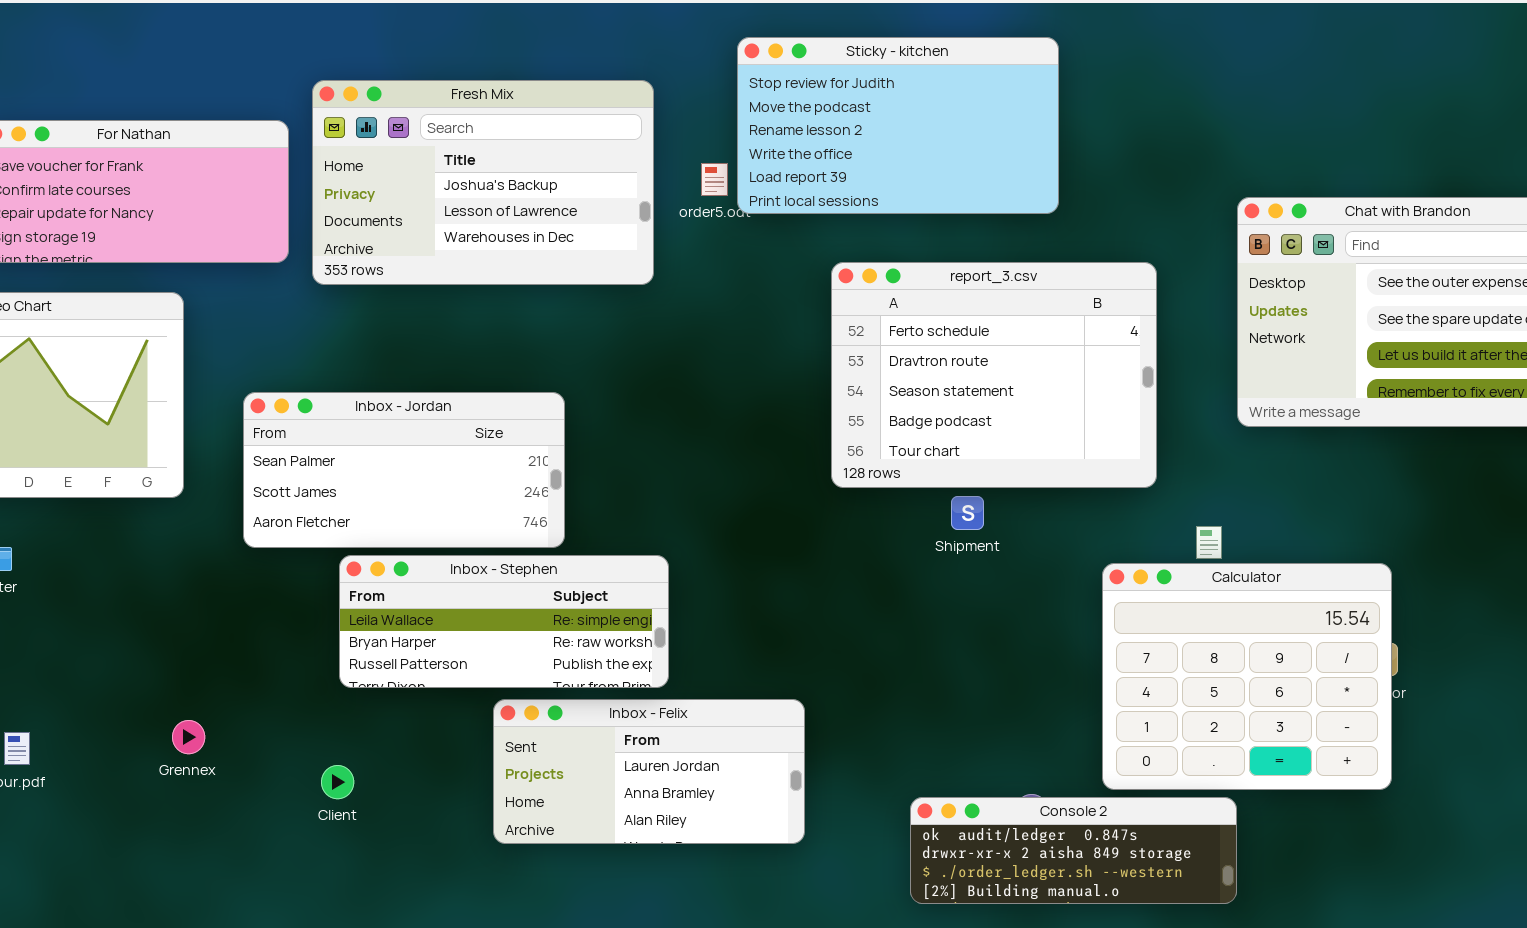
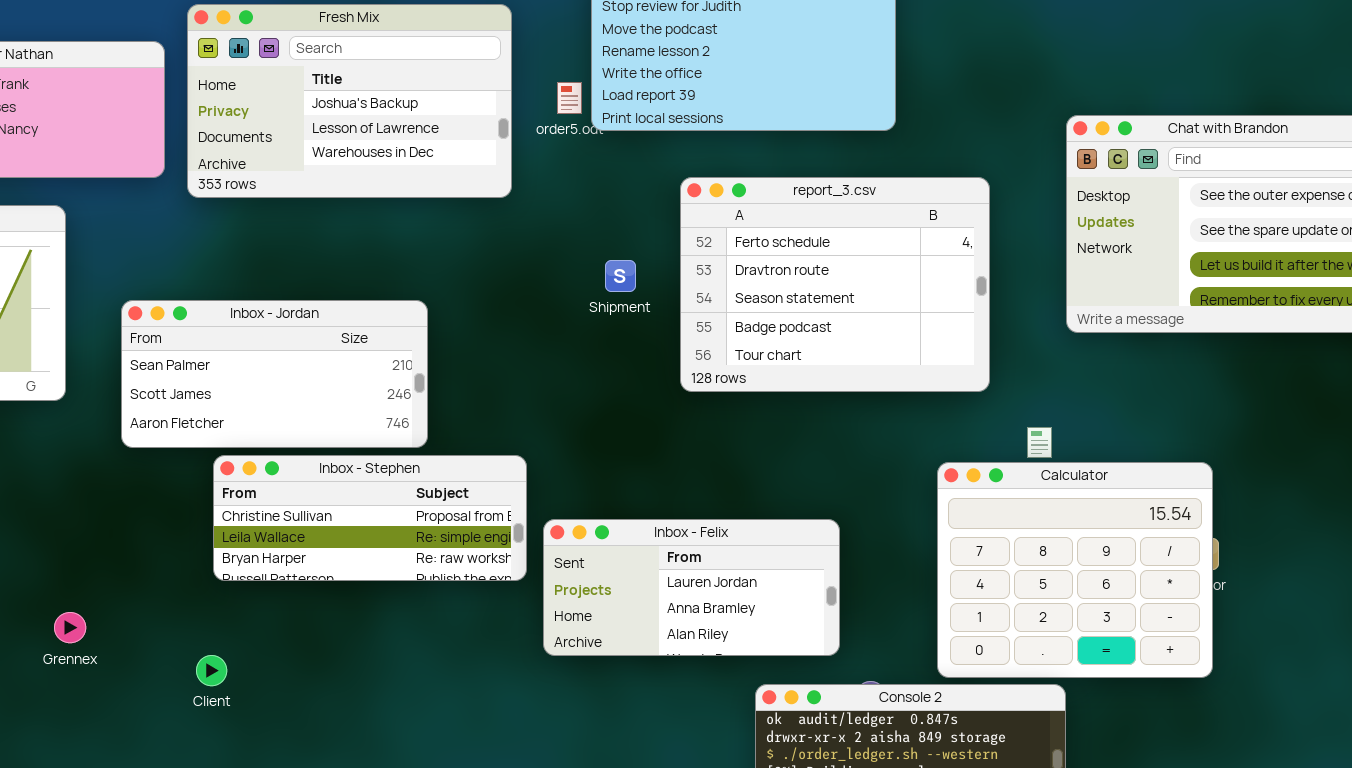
Shipment: [951,496,984,530] -> [605,260,636,292], moved
Inbox - Stephen: [339,555,669,688] -> [213,455,527,581], scrolled up 1 row
Inbox - Felix: [493,699,805,844] -> [543,519,840,656], moved

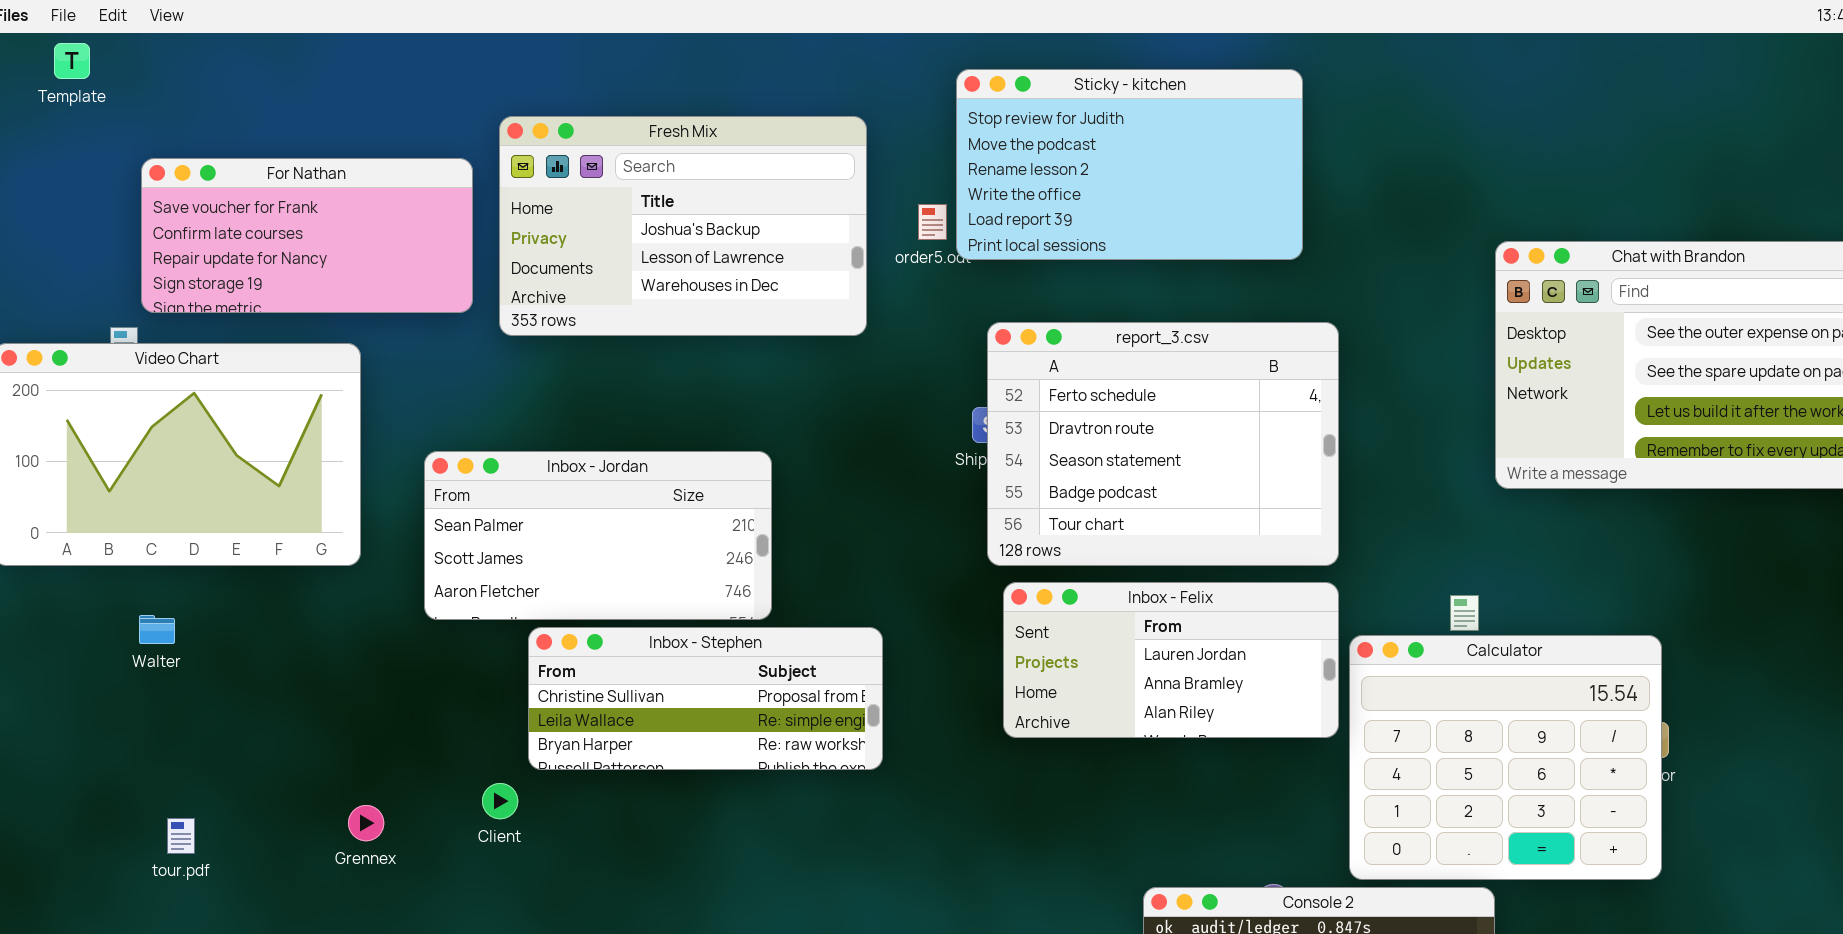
report_3.csv: [680,177,990,392] -> [987,322,1339,566], moved
Inbox - Felix: [543,519,840,656] -> [1003,582,1339,738], moved
Client: [196,655,227,686] -> [482,783,518,819], moved

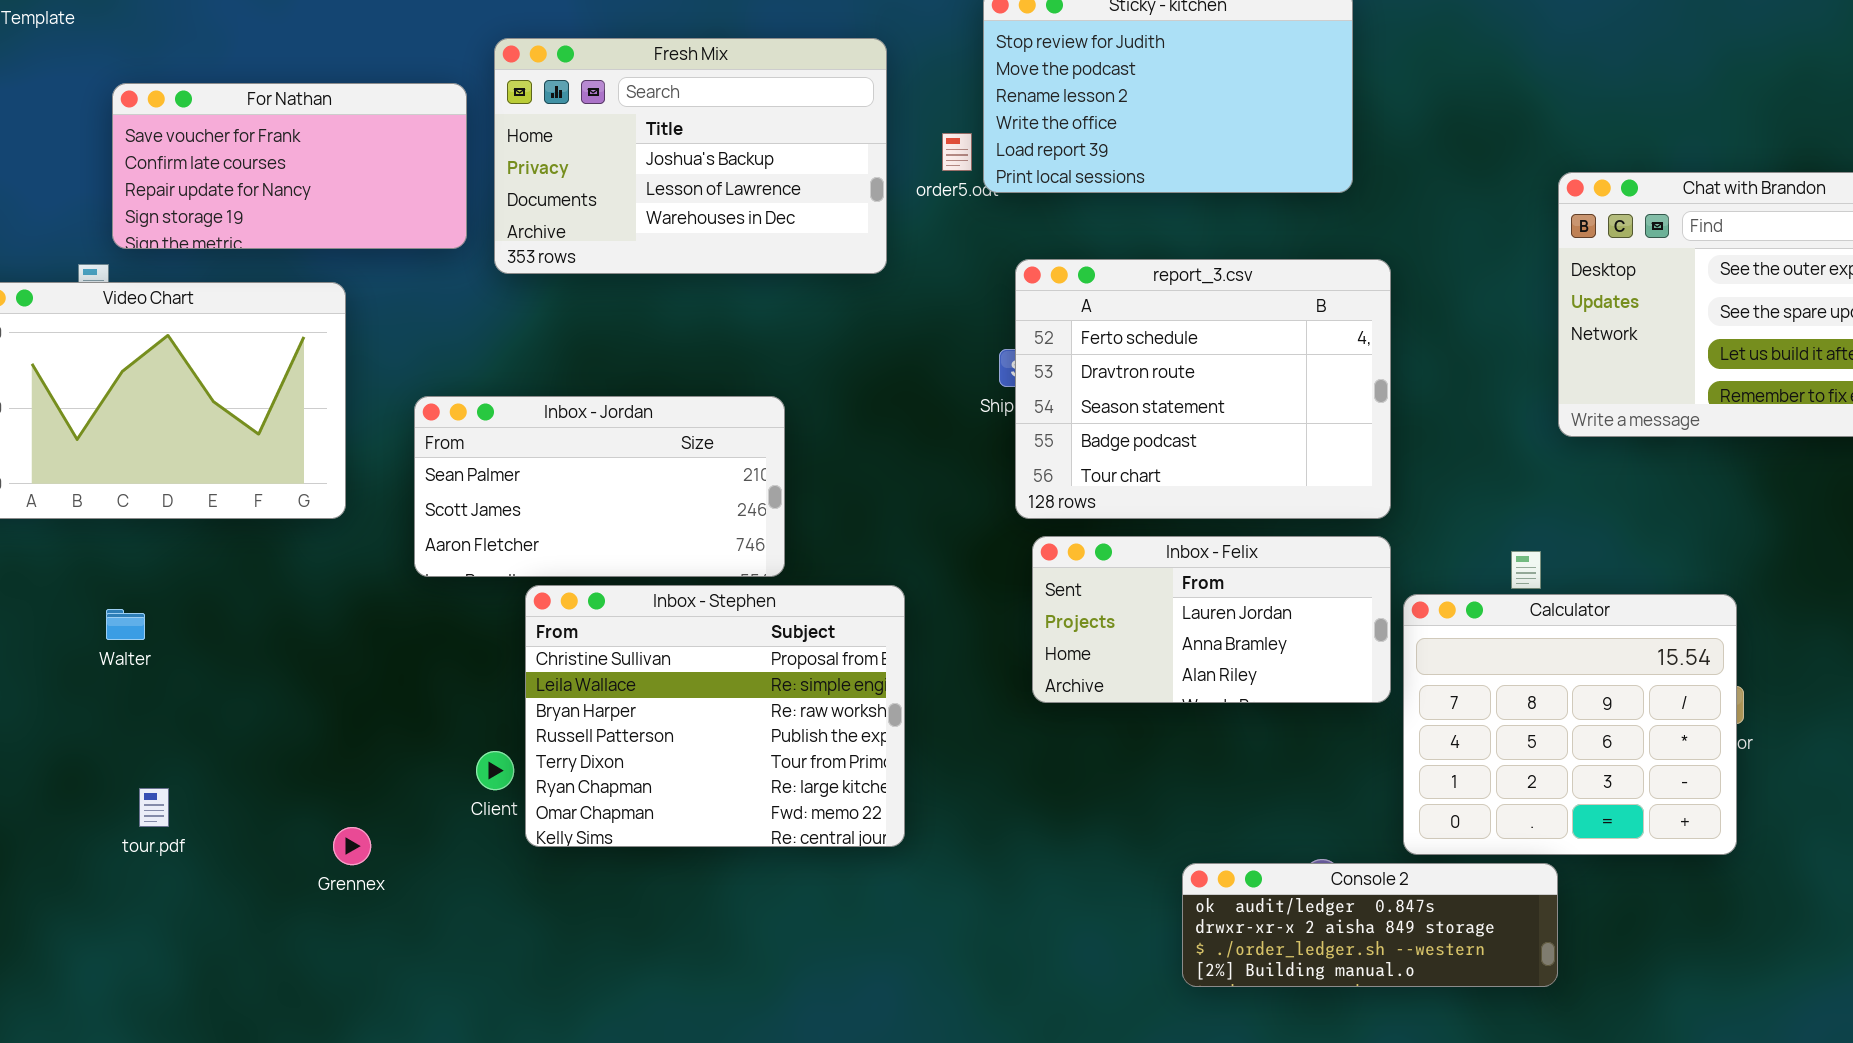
Walter: [139,615,175,644] -> [106,609,145,640], moved
Inbox - Stephen: [528,627,883,770] -> [525,585,905,847], resized
Grennex: [348,805,384,841] -> [333,827,371,865], moved

